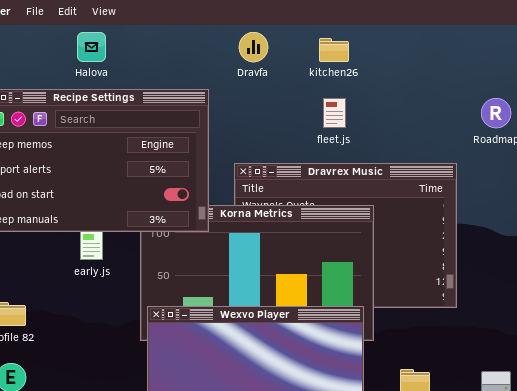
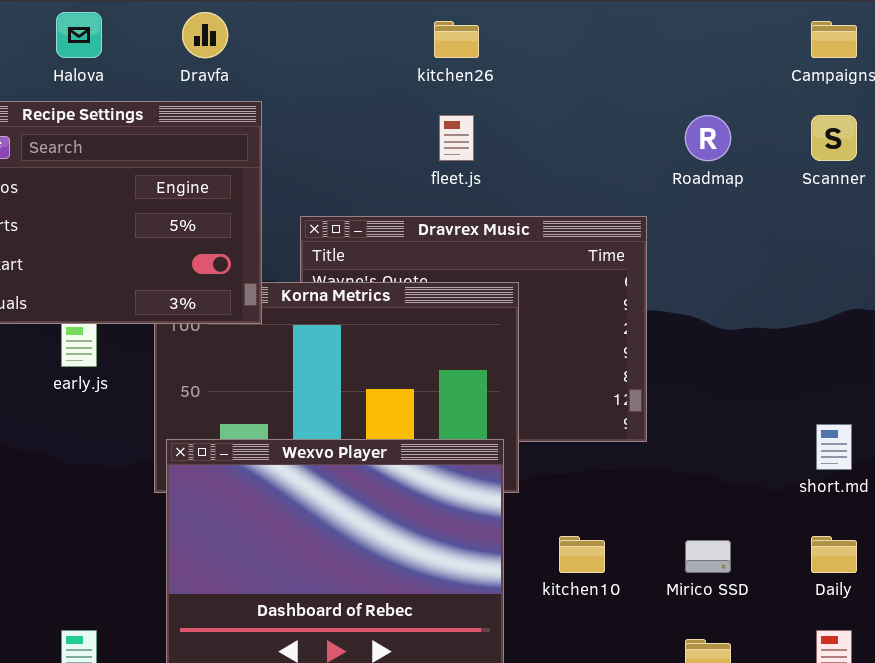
Dravfa: [239,32,268,62] -> [182,12,228,58], moved

